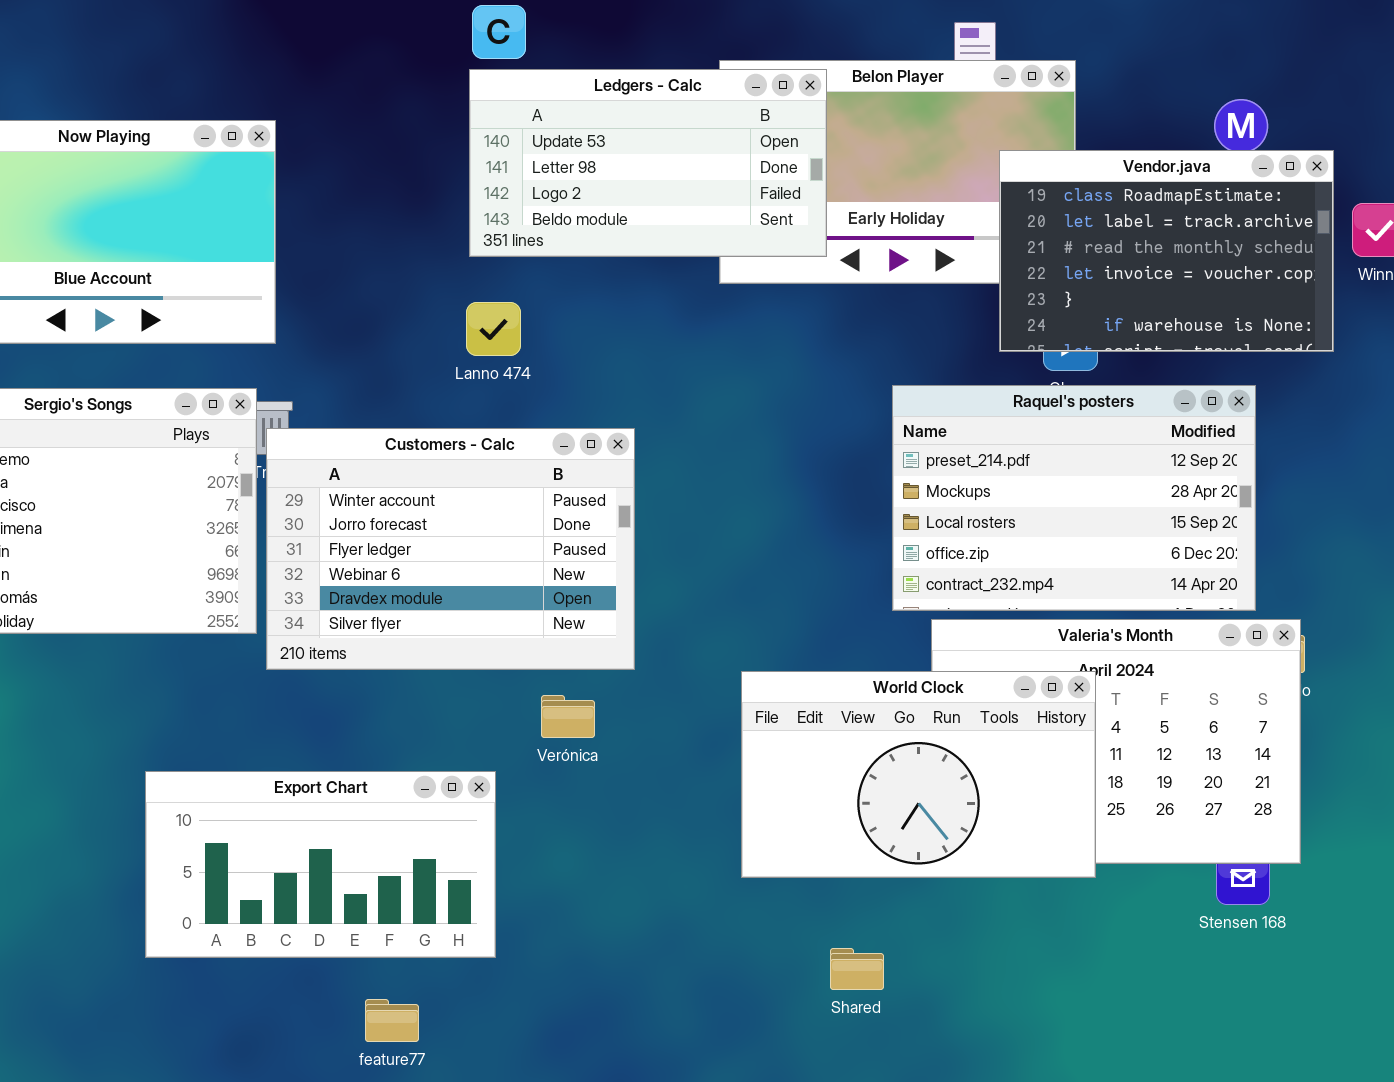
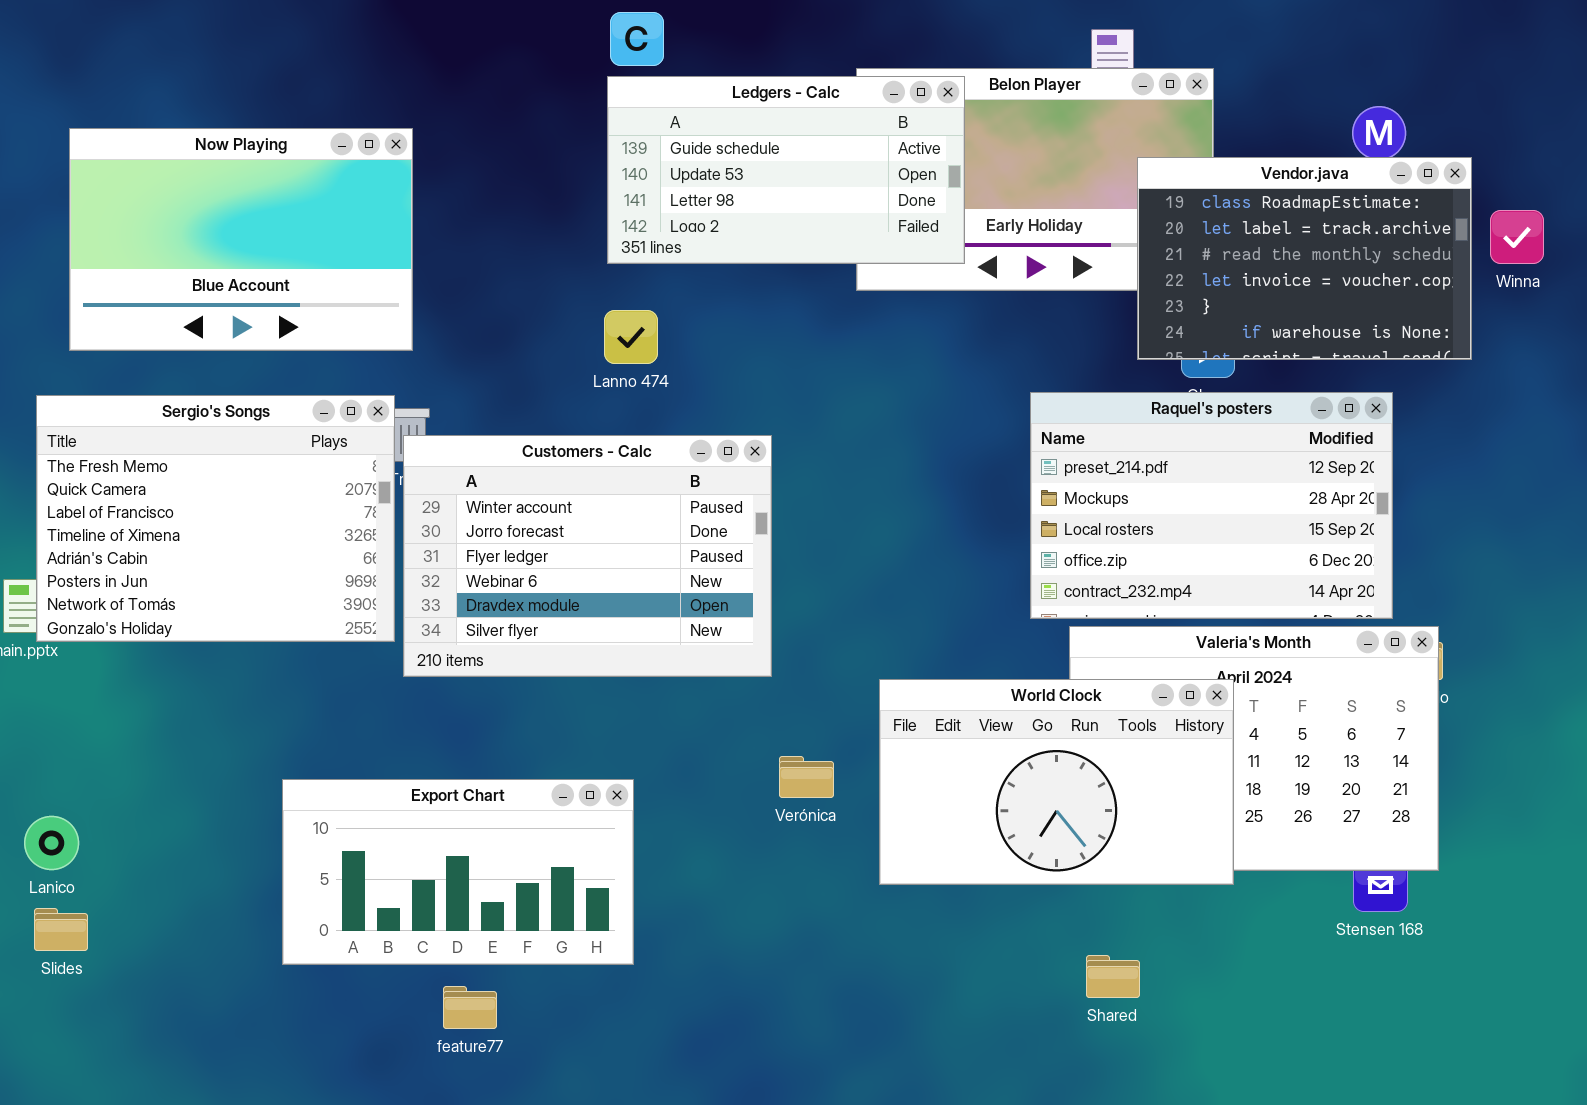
Ledgers - Calc: [469,69,827,257] -> [607,76,965,264], scrolled up 1 row
Verónica: [541,695,595,738] -> [779,756,834,798], moved
Shared: [830,948,884,990] -> [1086,955,1140,998], moved
feature77: [365,999,419,1042] -> [443,986,497,1029], moved

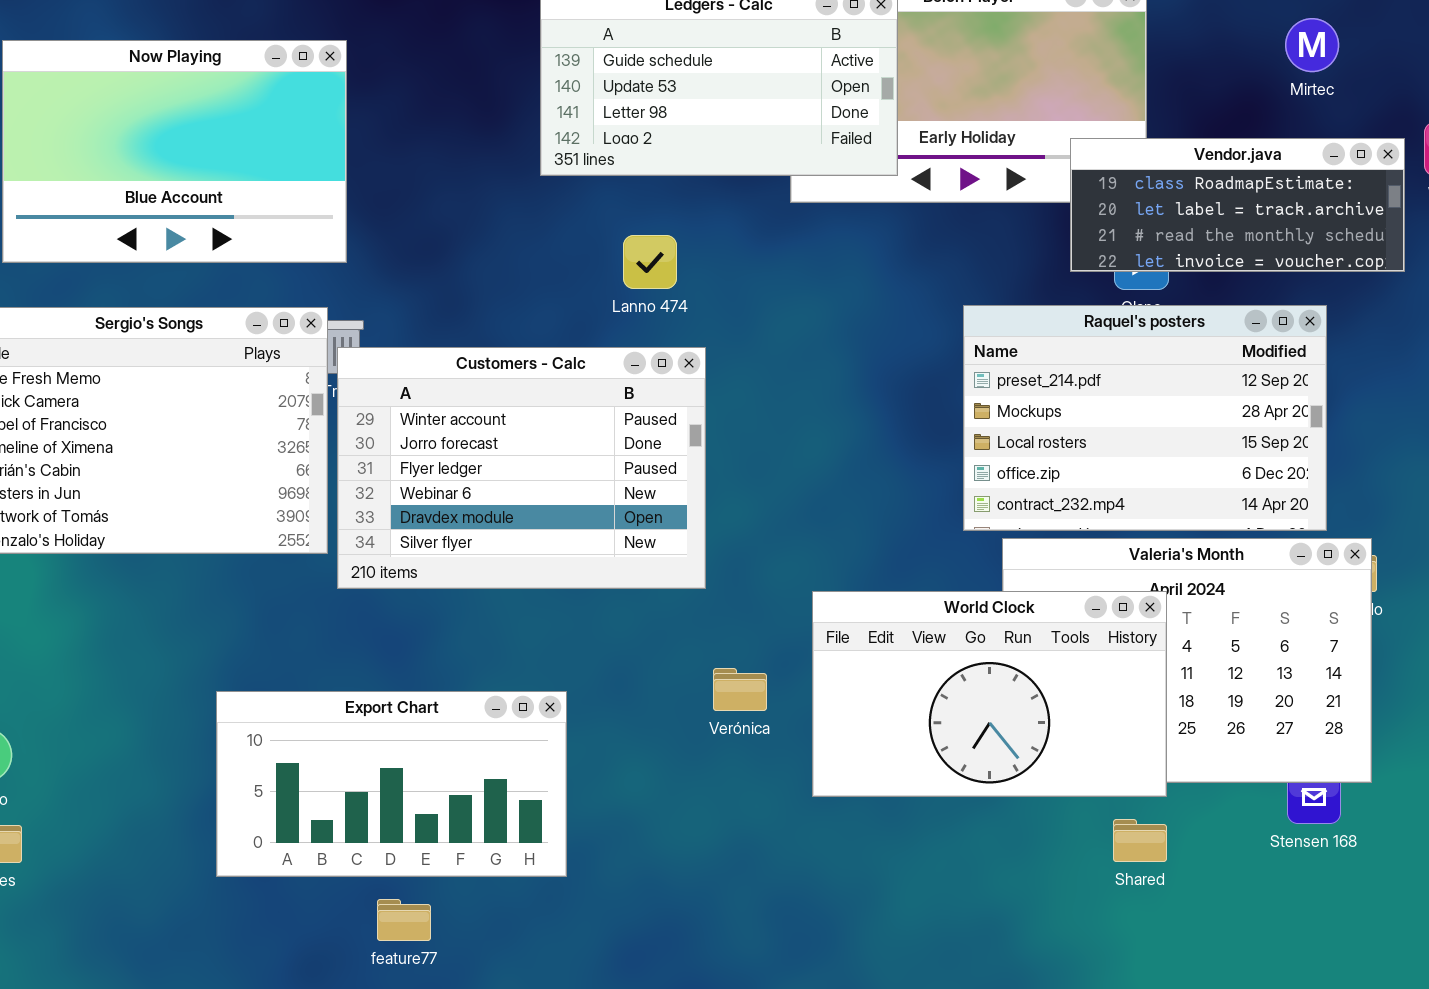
Vendor.java: [1137,157,1472,360] -> [1070,138,1405,272], resized
Lanno 474: [604,310,658,364] -> [623,235,677,289], moved
Shared: [1086,955,1140,998] -> [1113,819,1167,862], moved

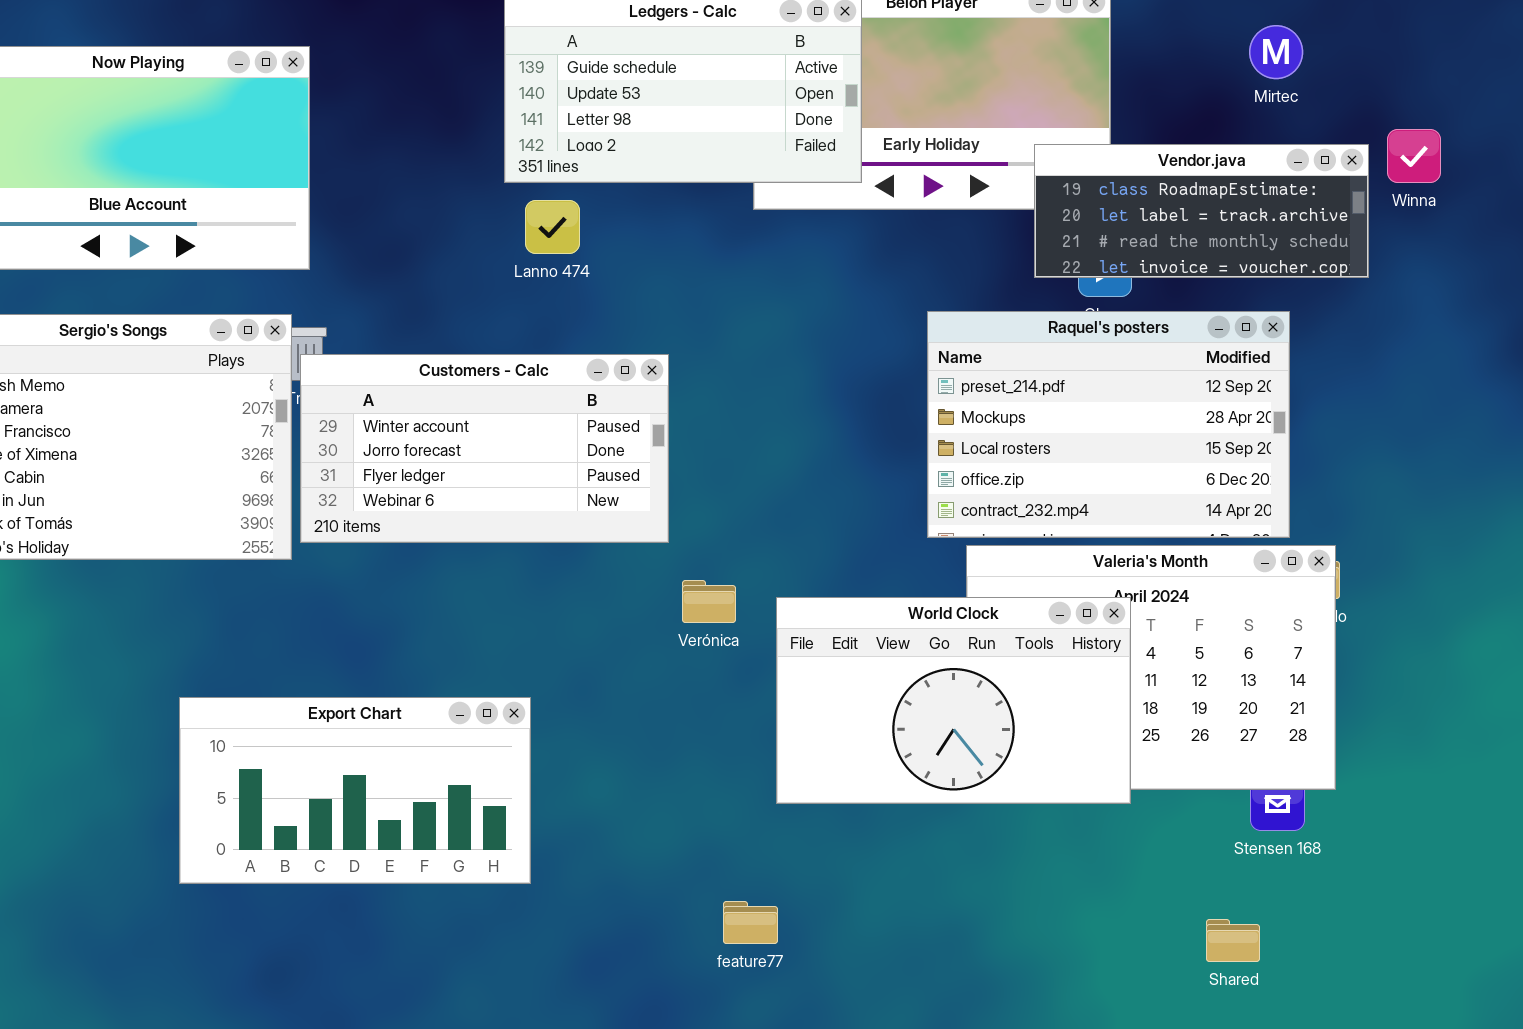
Lanno 474: [623,235,677,289] -> [525,200,580,254], moved
Customers - Calc: [337,347,706,589] -> [300,354,669,543], resized
Verónica: [713,668,767,711] -> [682,580,736,623], moved
Shared: [1113,819,1167,862] -> [1206,919,1260,962], moved
feature77: [377,899,431,941] -> [723,901,778,944], moved

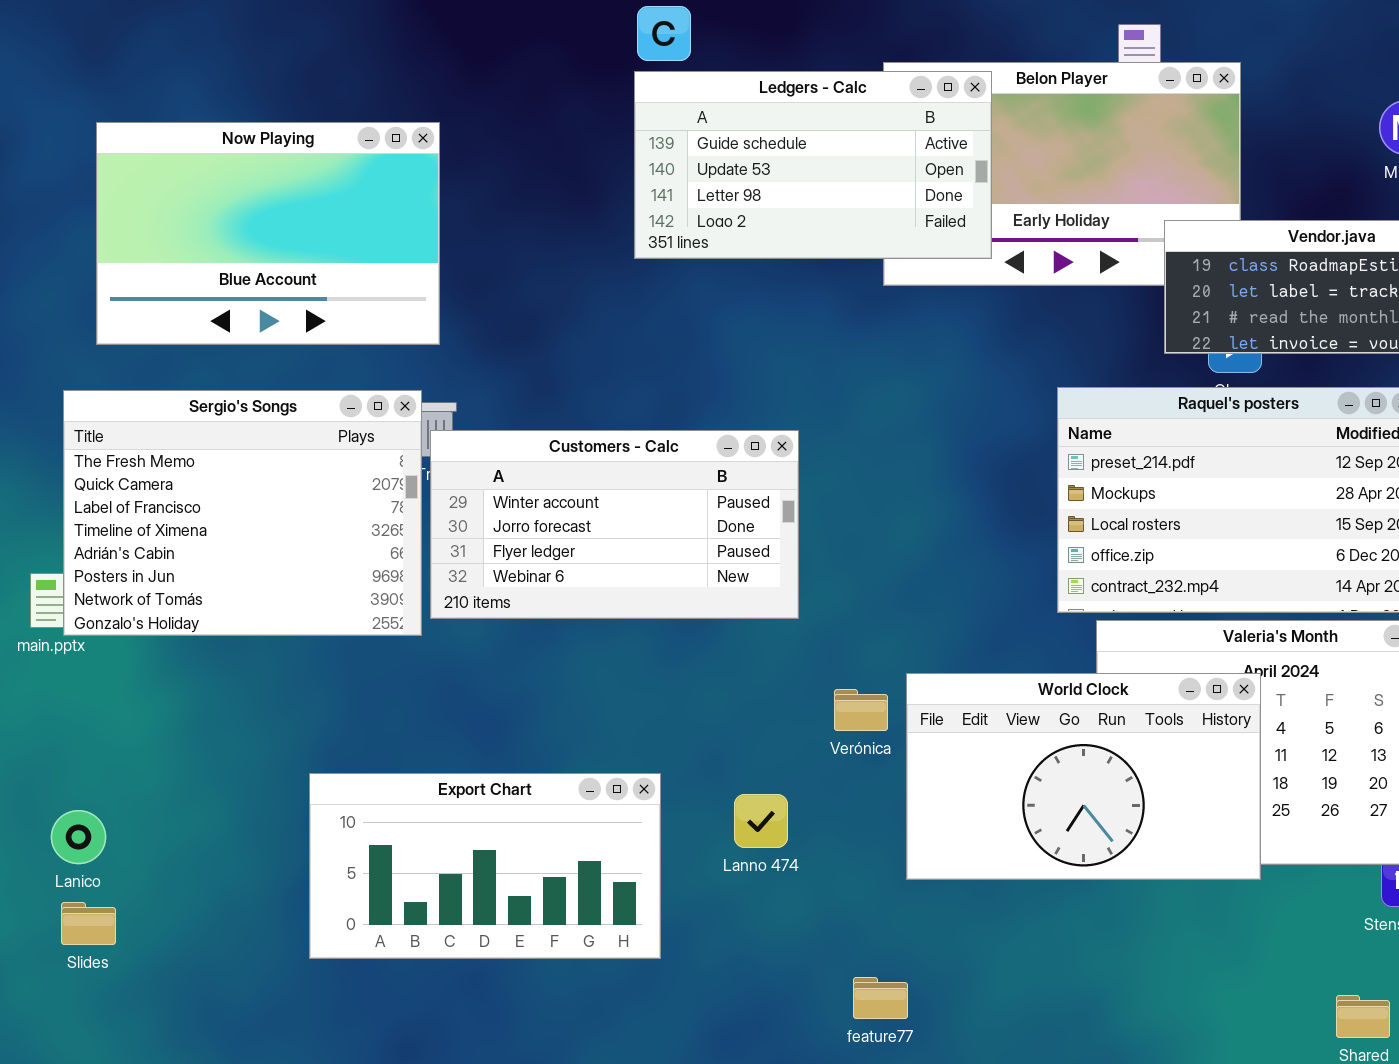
Lanno 474: [525,200,580,254] -> [734,794,788,848], moved
Verónica: [682,580,736,623] -> [834,689,888,731], moved

